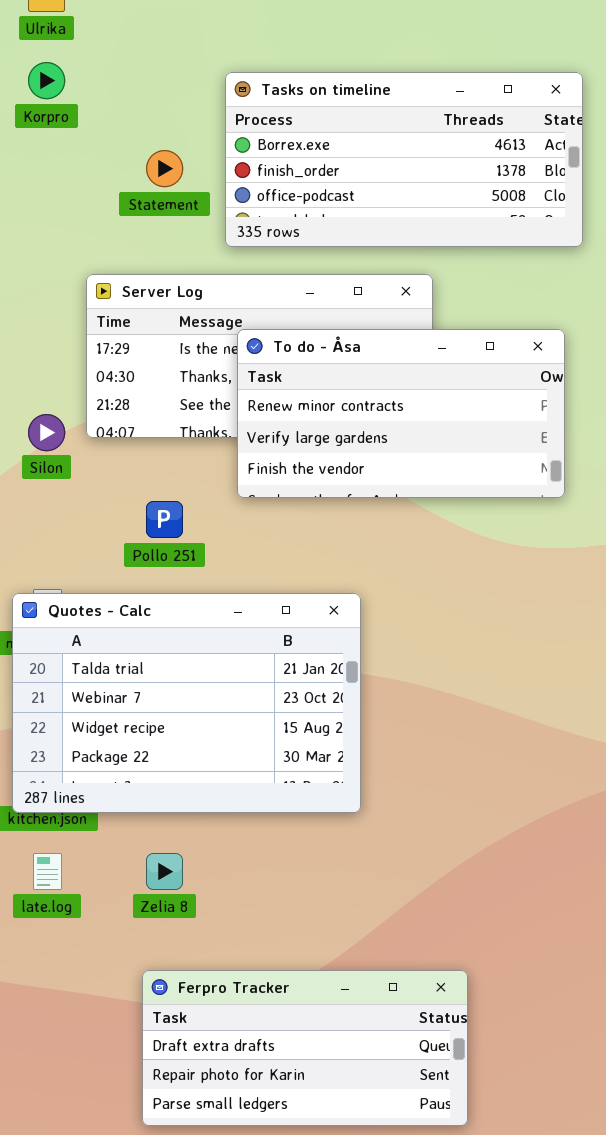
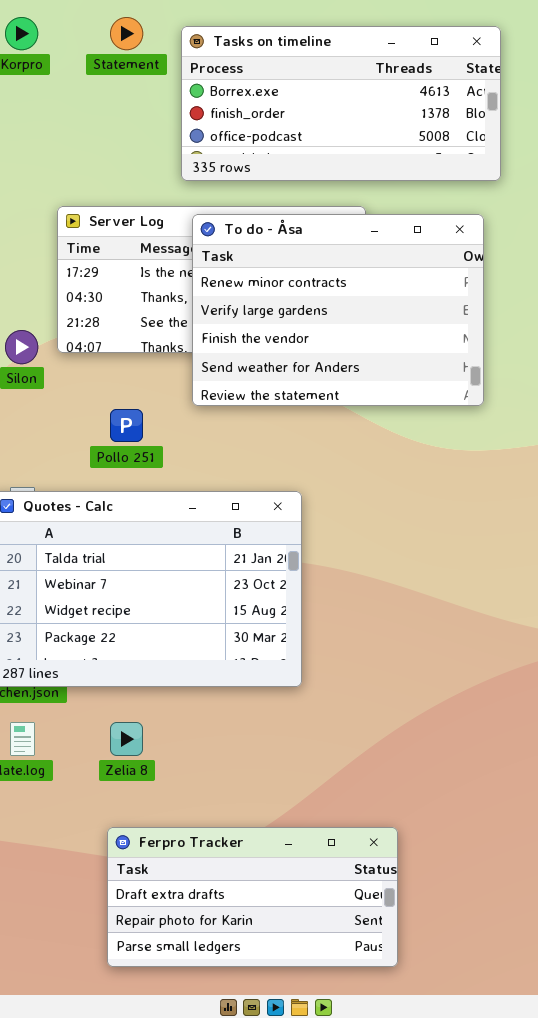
Statement: [146,150,183,187] -> [110,17,143,50], moved
To do - Åsa: [237,329,565,498] -> [192,214,484,406], resized

